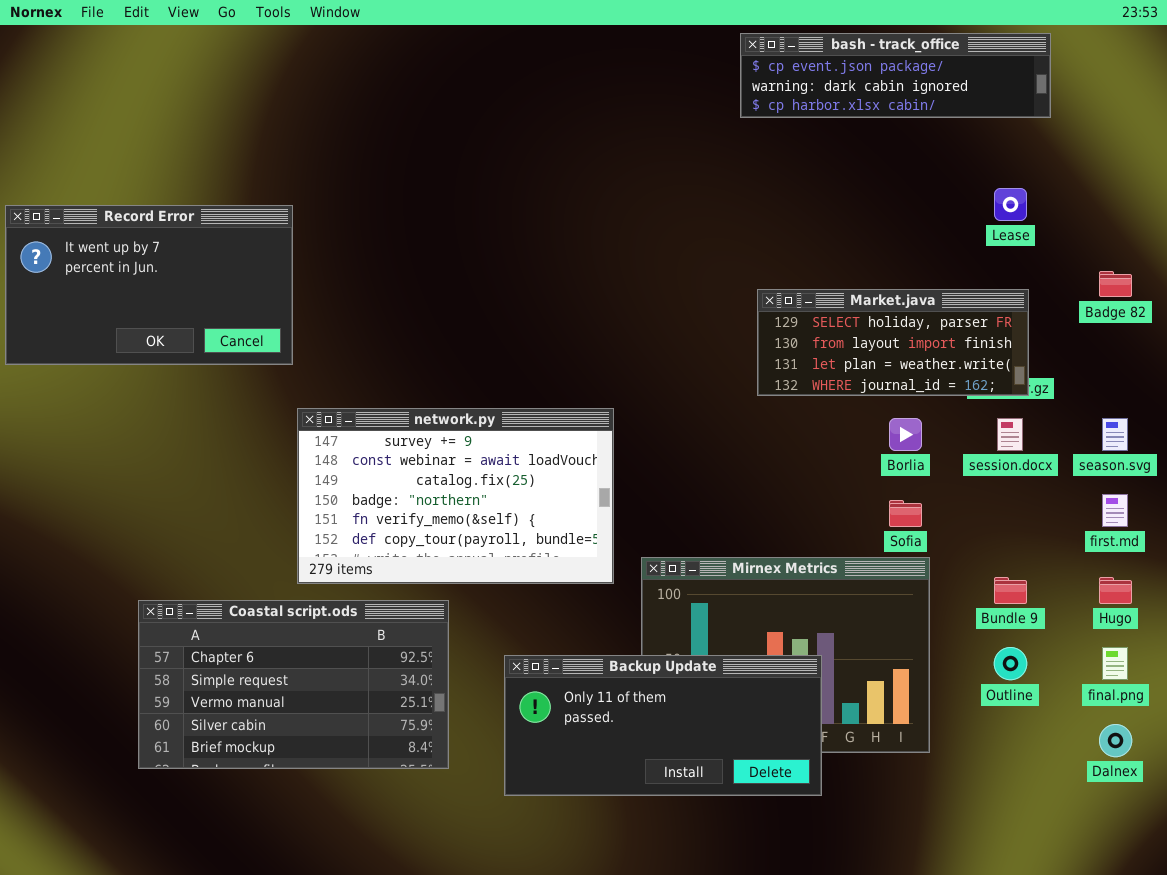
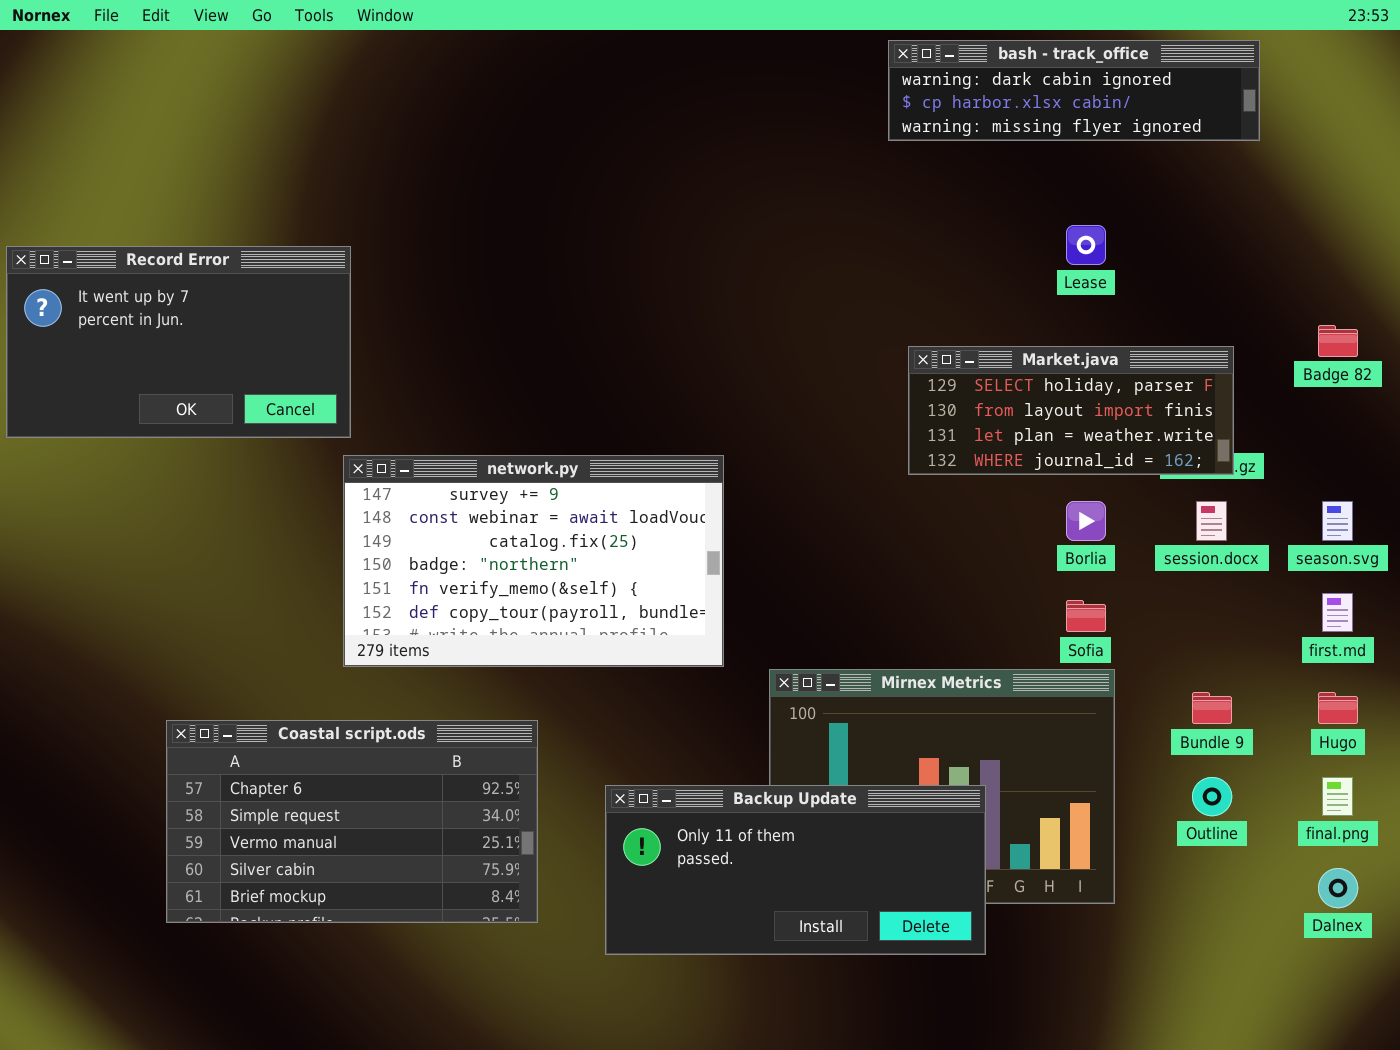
bash - track_office: [740,33,1051,118] -> [888,40,1260,141], scrolled down 1 row
Lease: [994,188,1027,221] -> [1066,225,1106,265], moved
network.py: [297,408,614,584] -> [343,455,724,667], moved

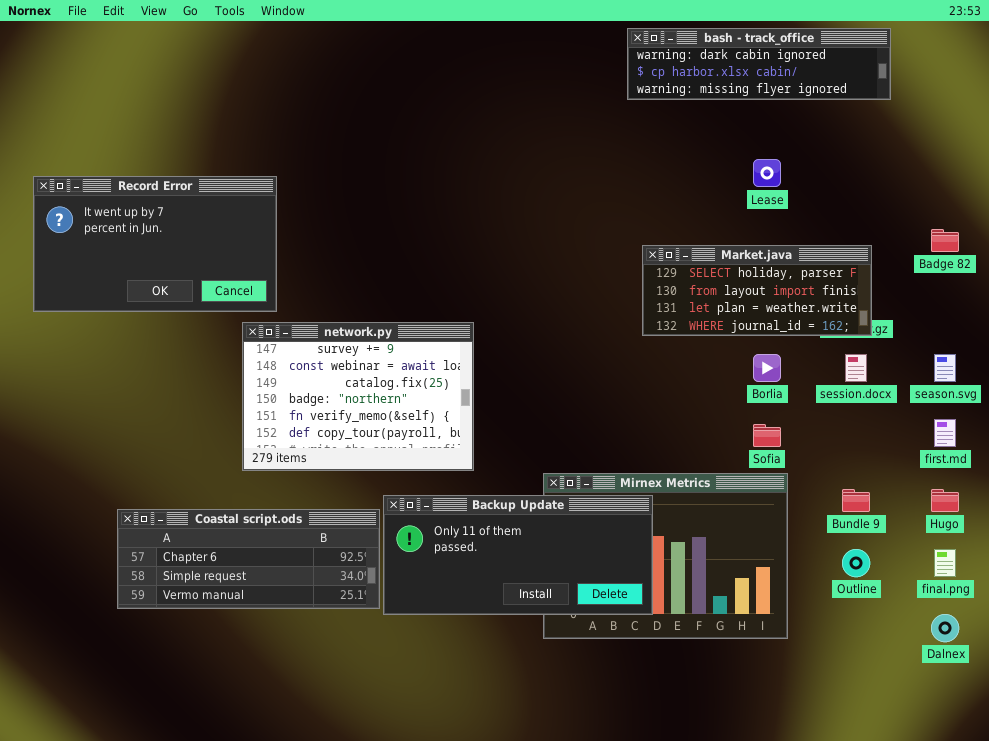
Record Error: [6,246,351,438] -> [33,176,277,312], moved
network.py: [343,455,724,667] -> [242,322,474,471], resized
Coastal script.ods: [166,720,538,923] -> [117,509,380,609], resized
Backup Update: [605,785,986,955] -> [383,495,653,615], moved

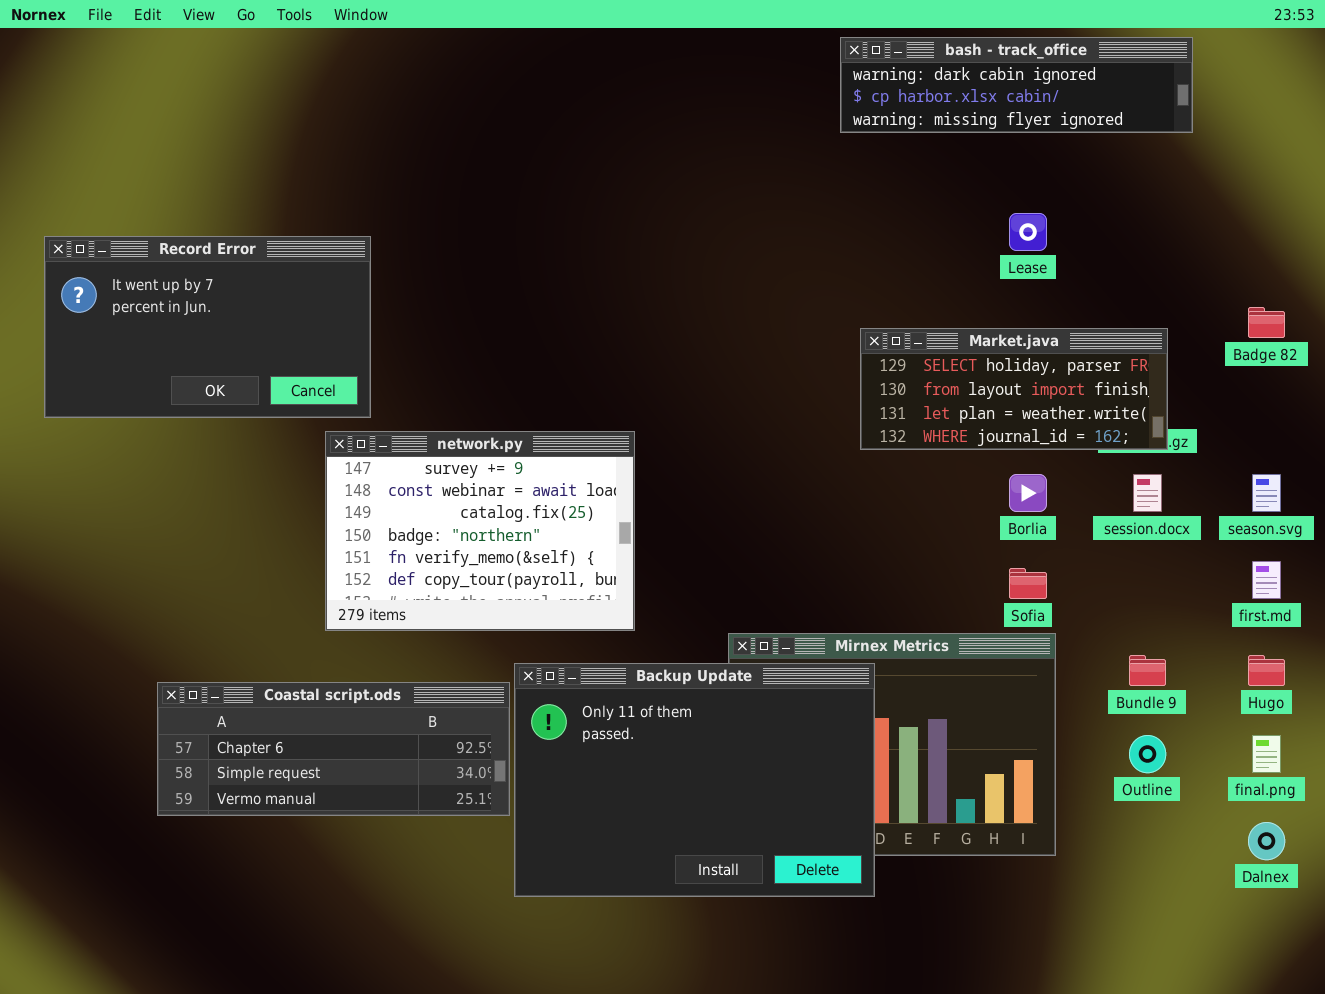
Backup Update: [383,495,653,615] -> [514,663,875,897], resized

